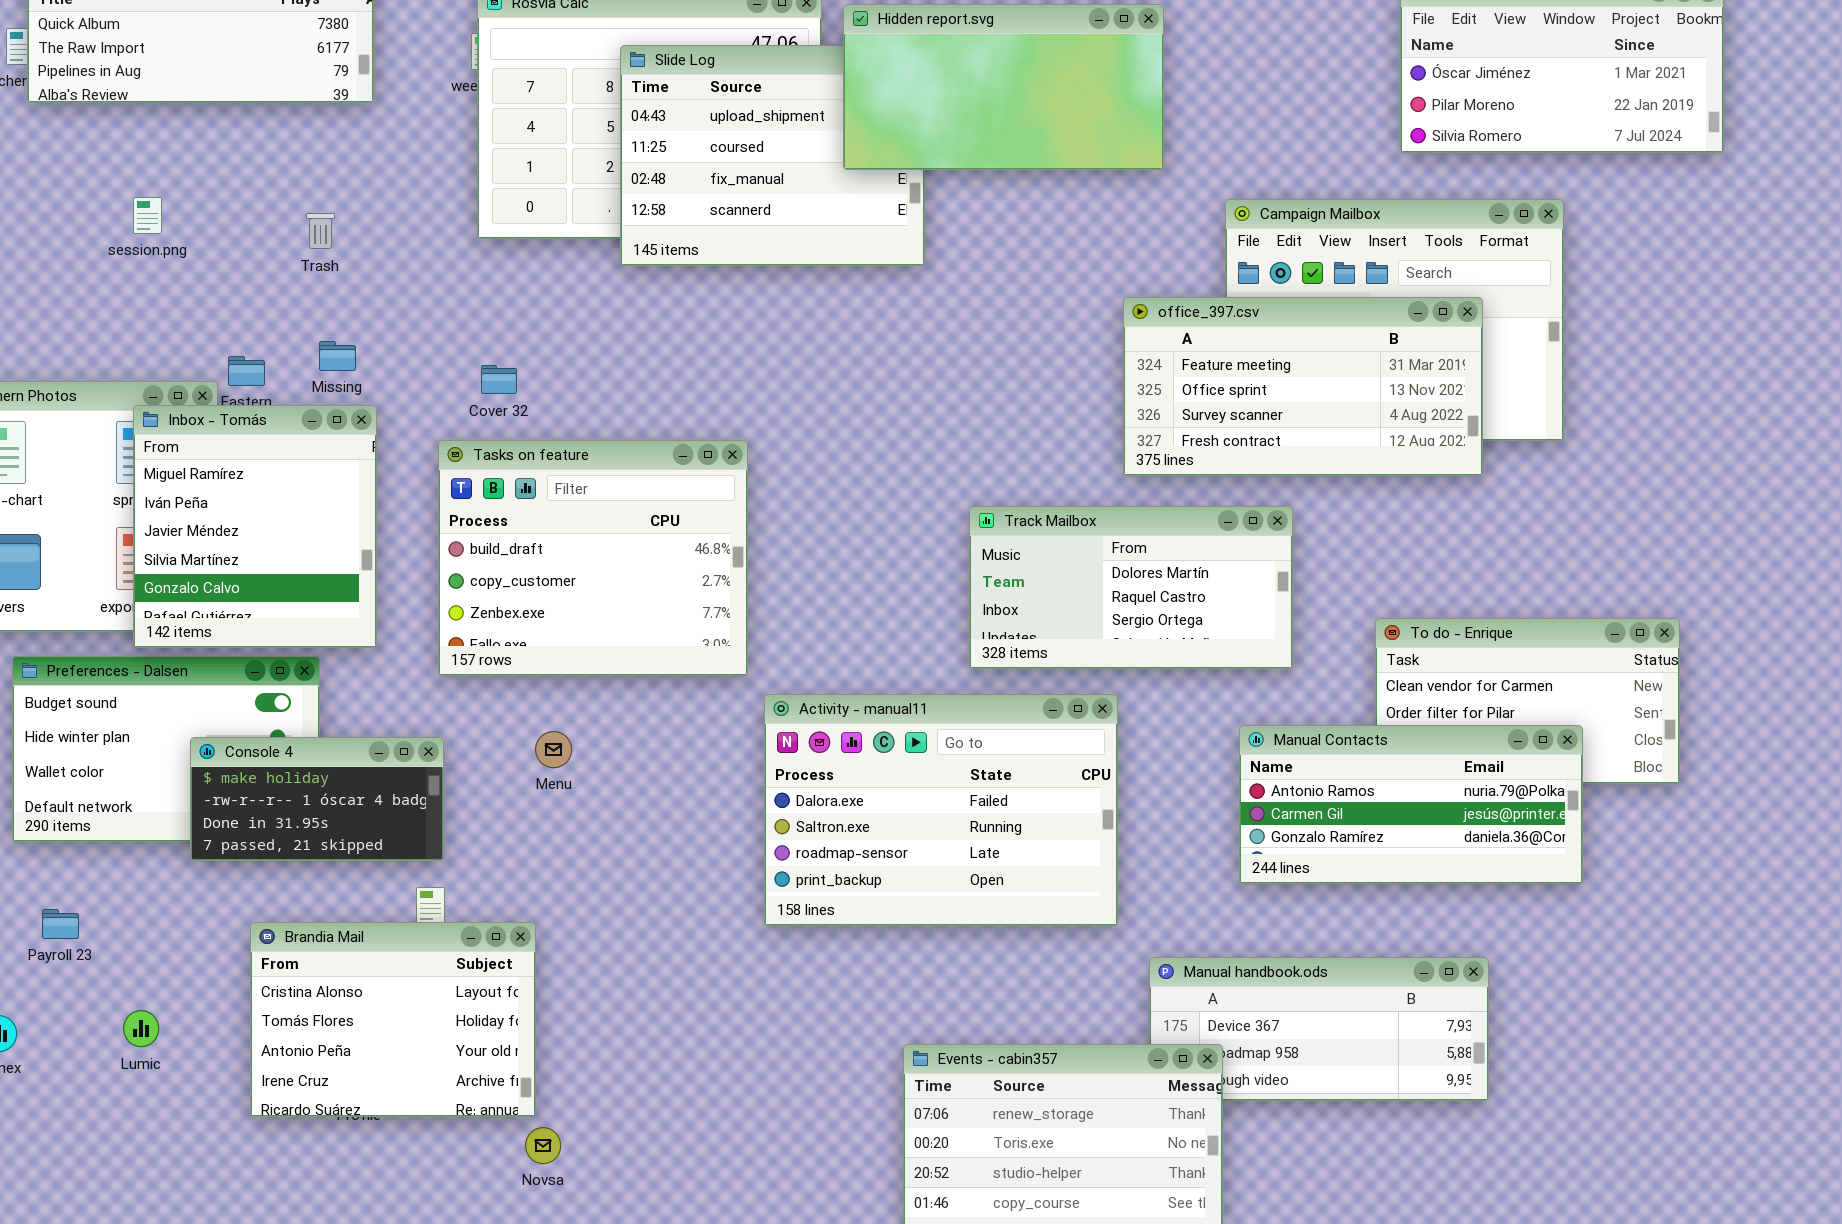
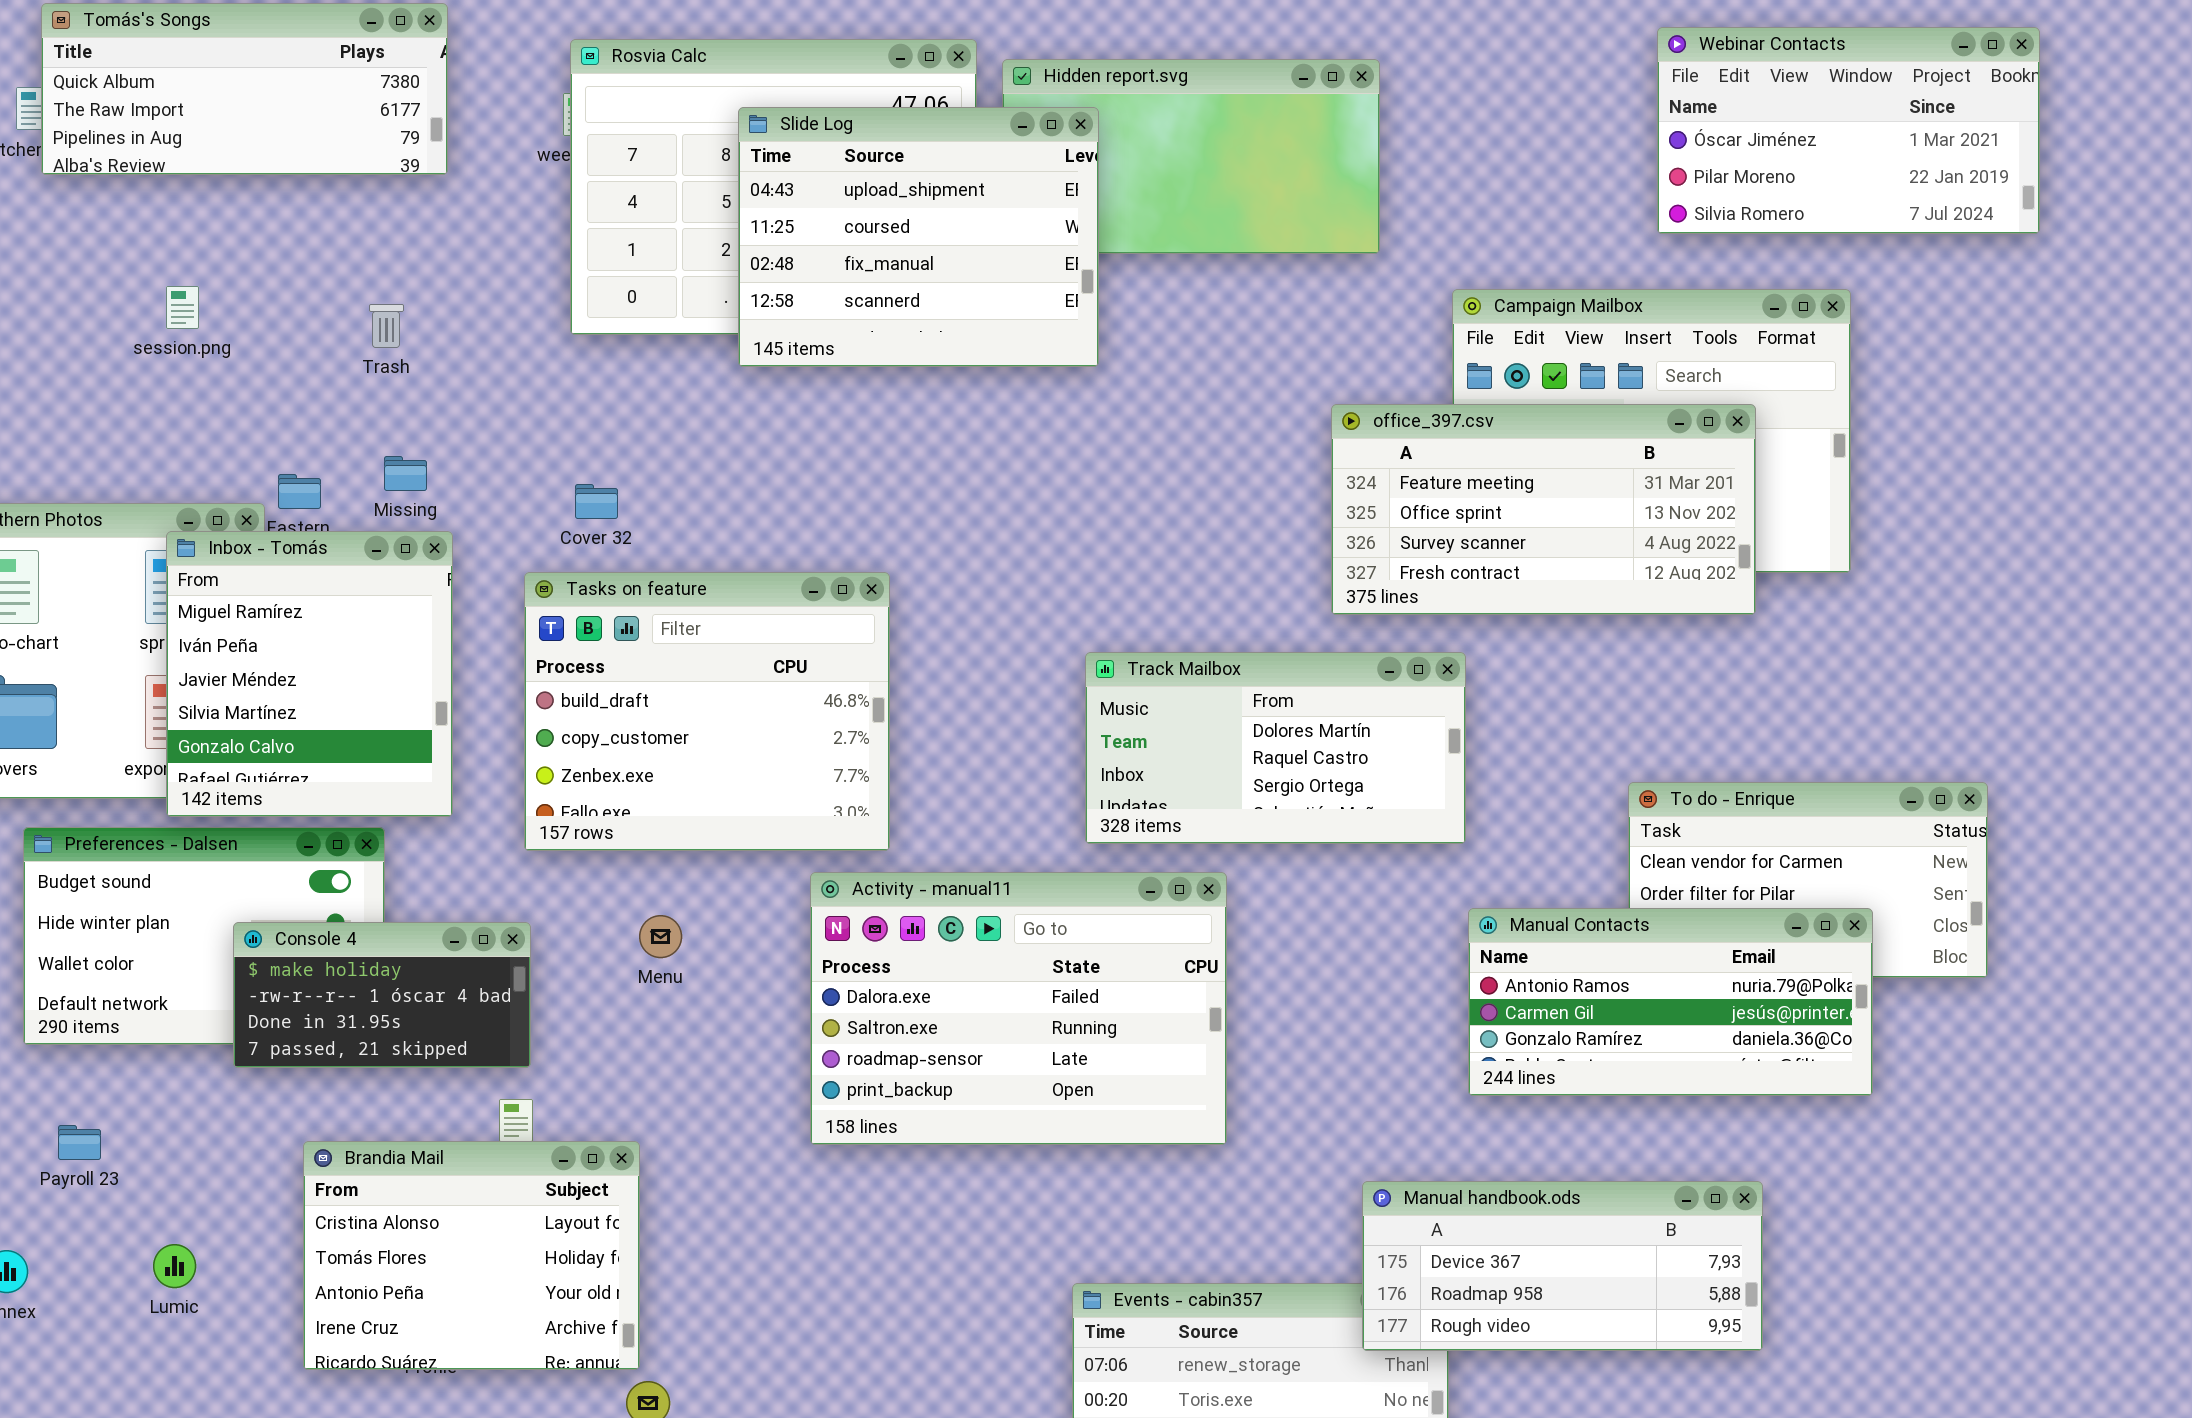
Slide Log: [620,45,925,266] -> [738,107,1099,367], raised
Track Mailbox: [969,506,1293,669] -> [1085,652,1466,844], moved
Activity - manual11: [764,694,1118,926] -> [810,872,1227,1145], moved
Manual handbook.ods: [1149,957,1489,1101] -> [1362,1181,1763,1351], raised

